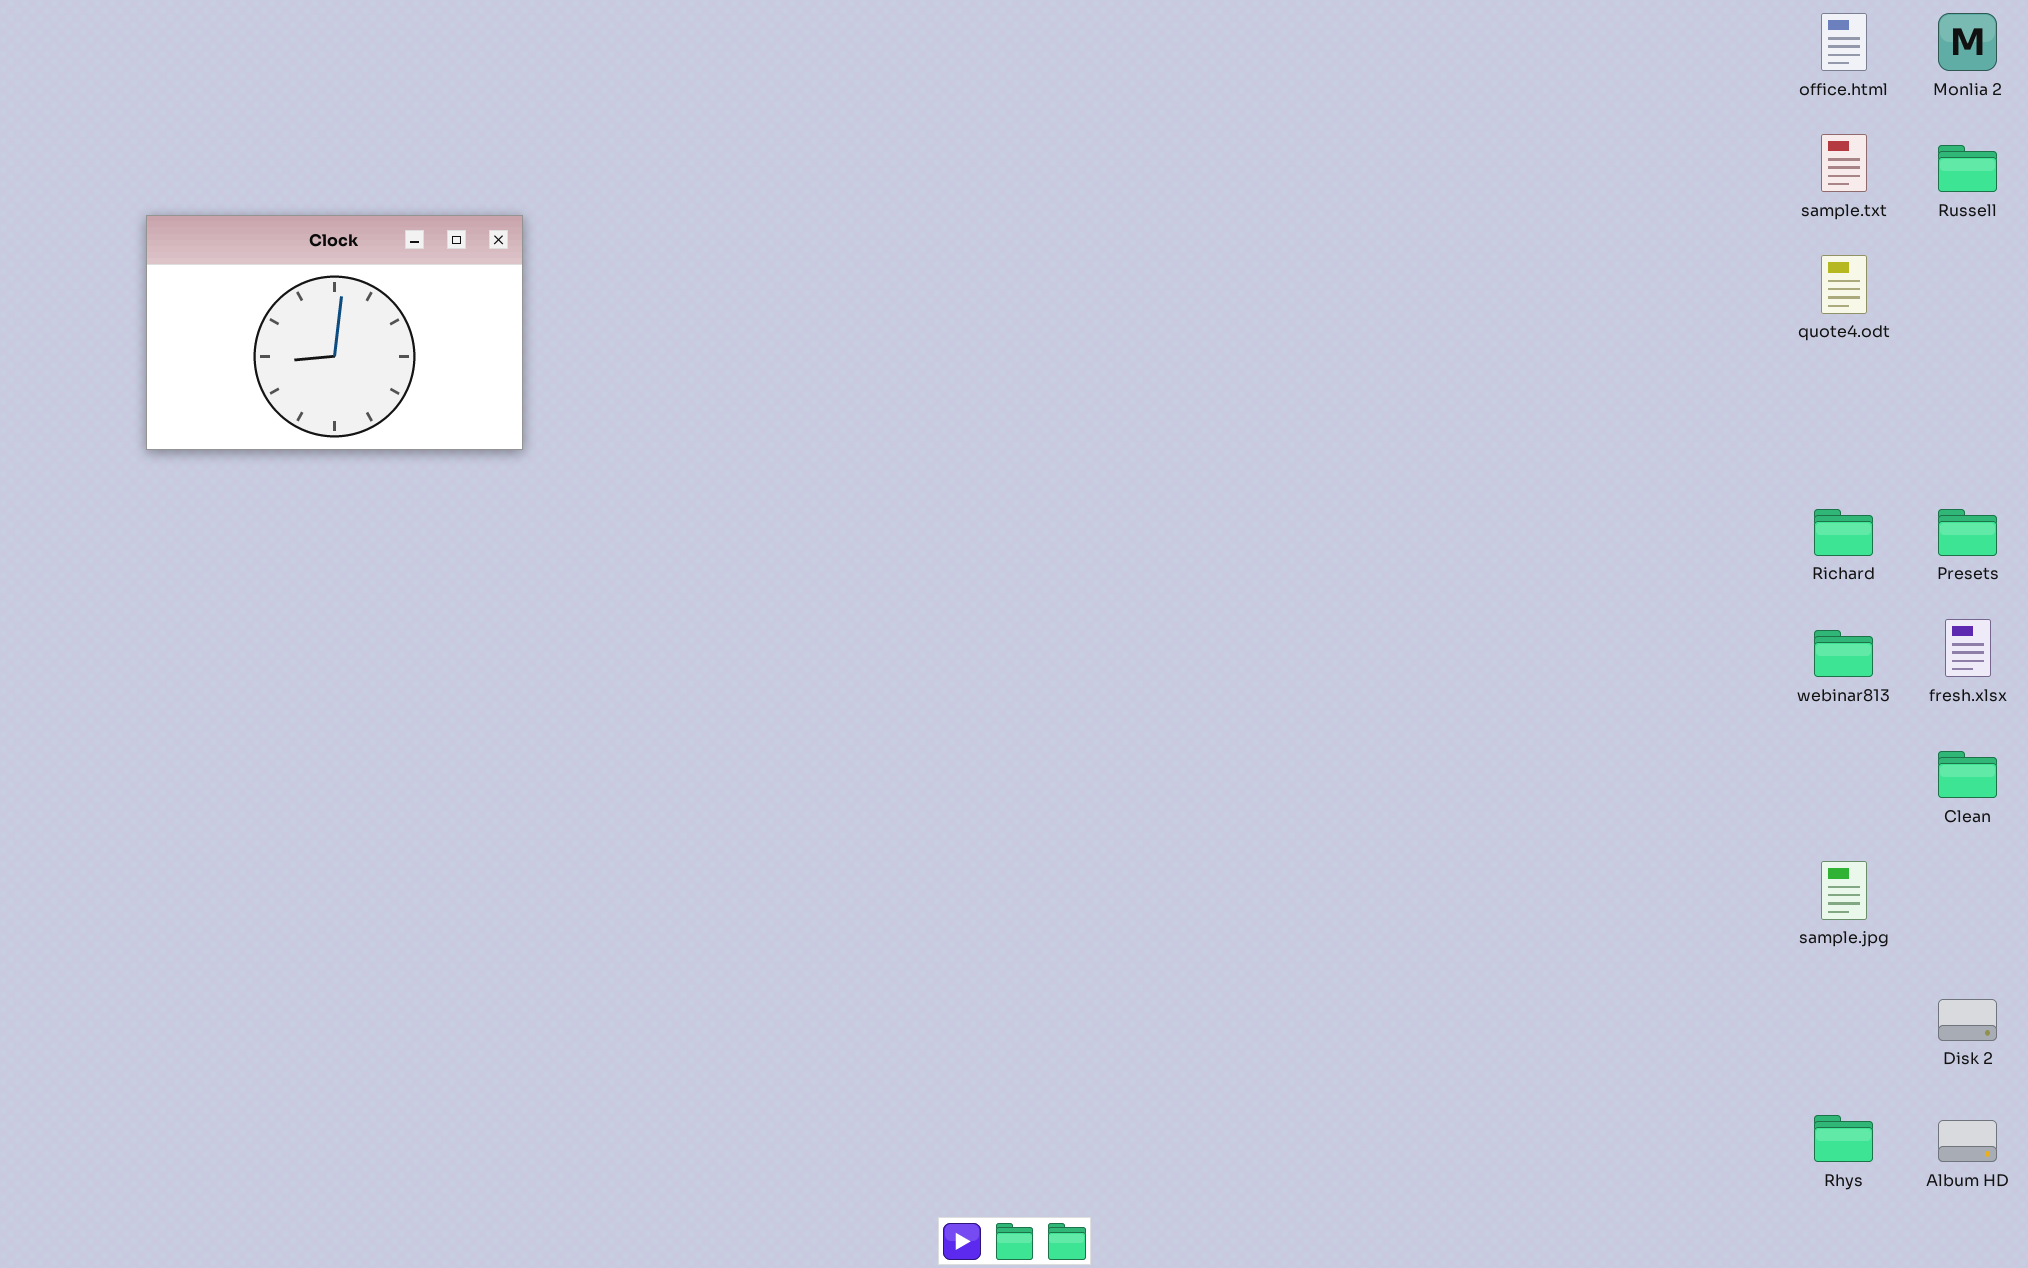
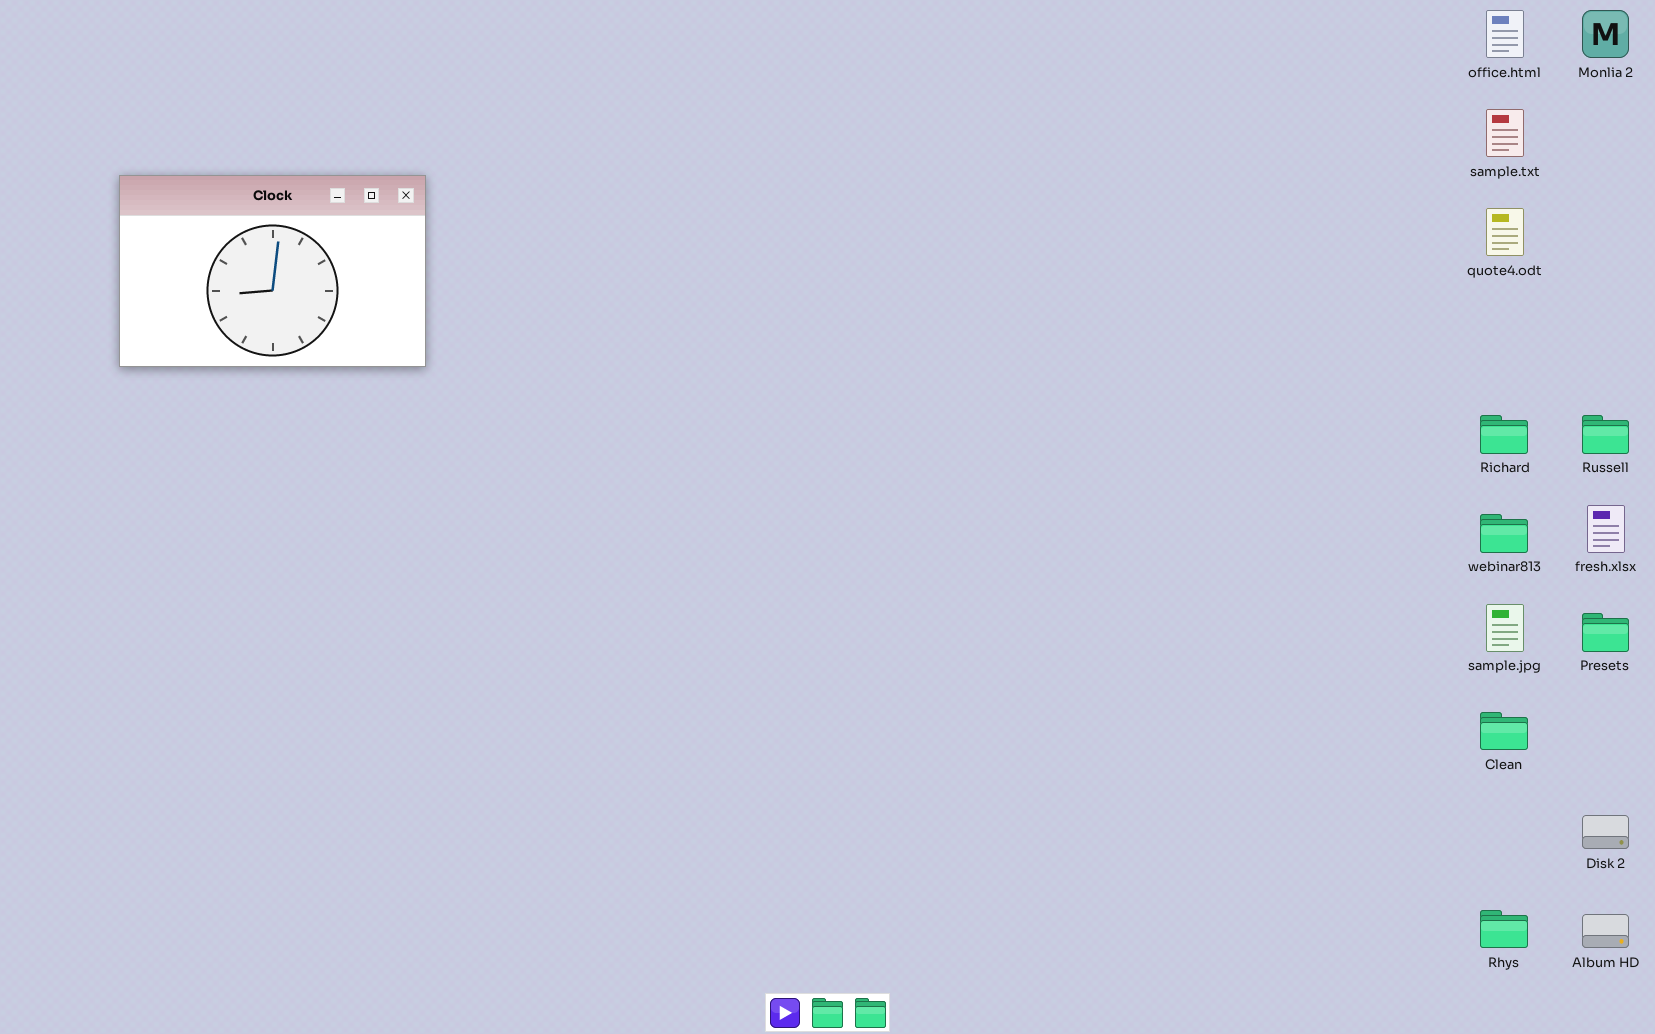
Russell: [1938,145,1997,192] -> [1582,415,1629,454], moved
Presets: [1938,509,1997,556] -> [1582,613,1629,652], moved
Clean: [1938,751,1997,798] -> [1480,712,1528,750], moved
sample.jpg: [1821,861,1867,920] -> [1486,604,1524,652], moved

